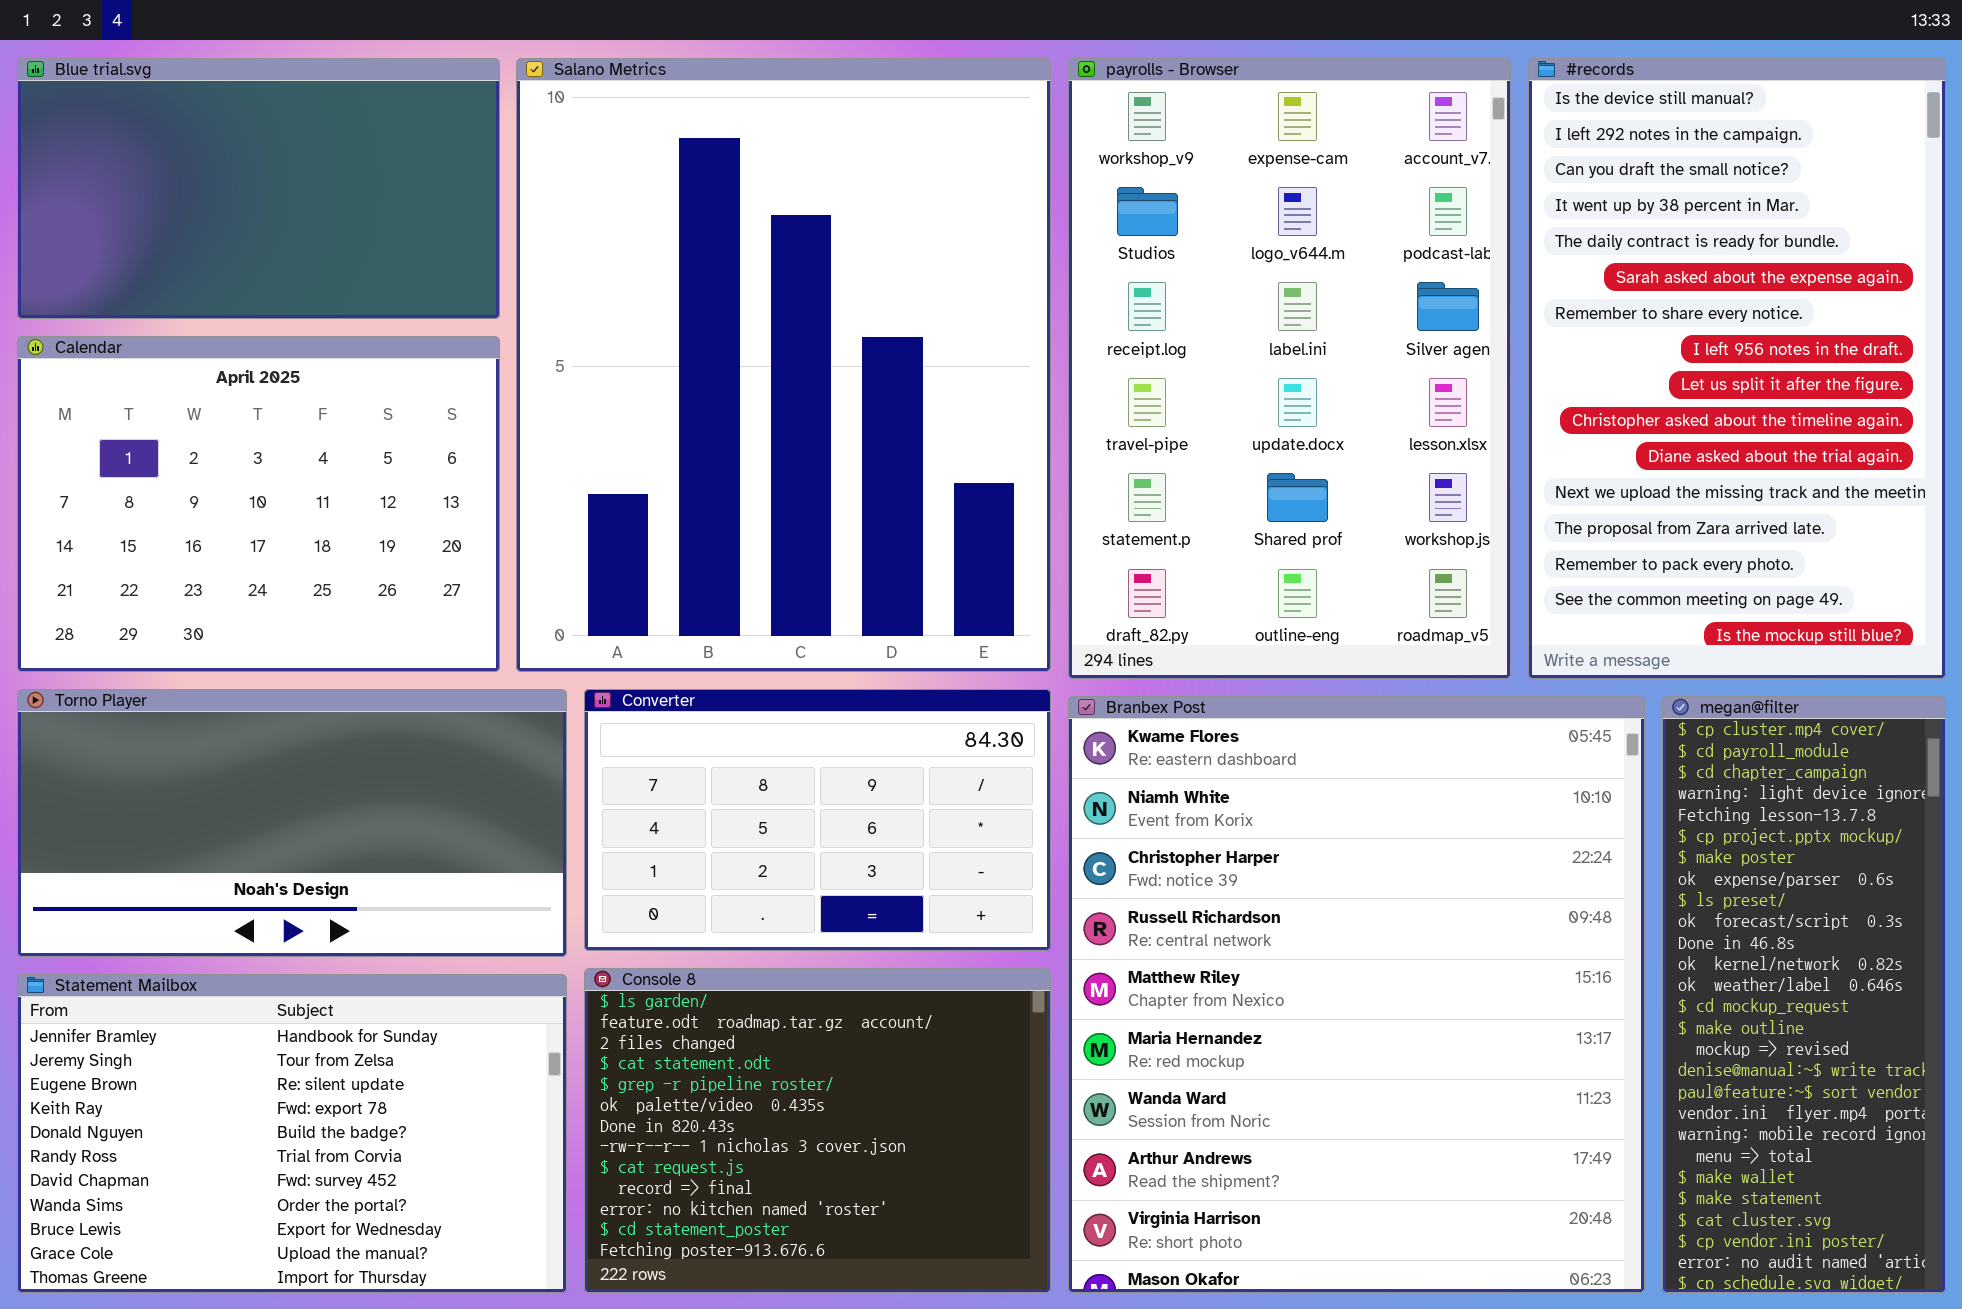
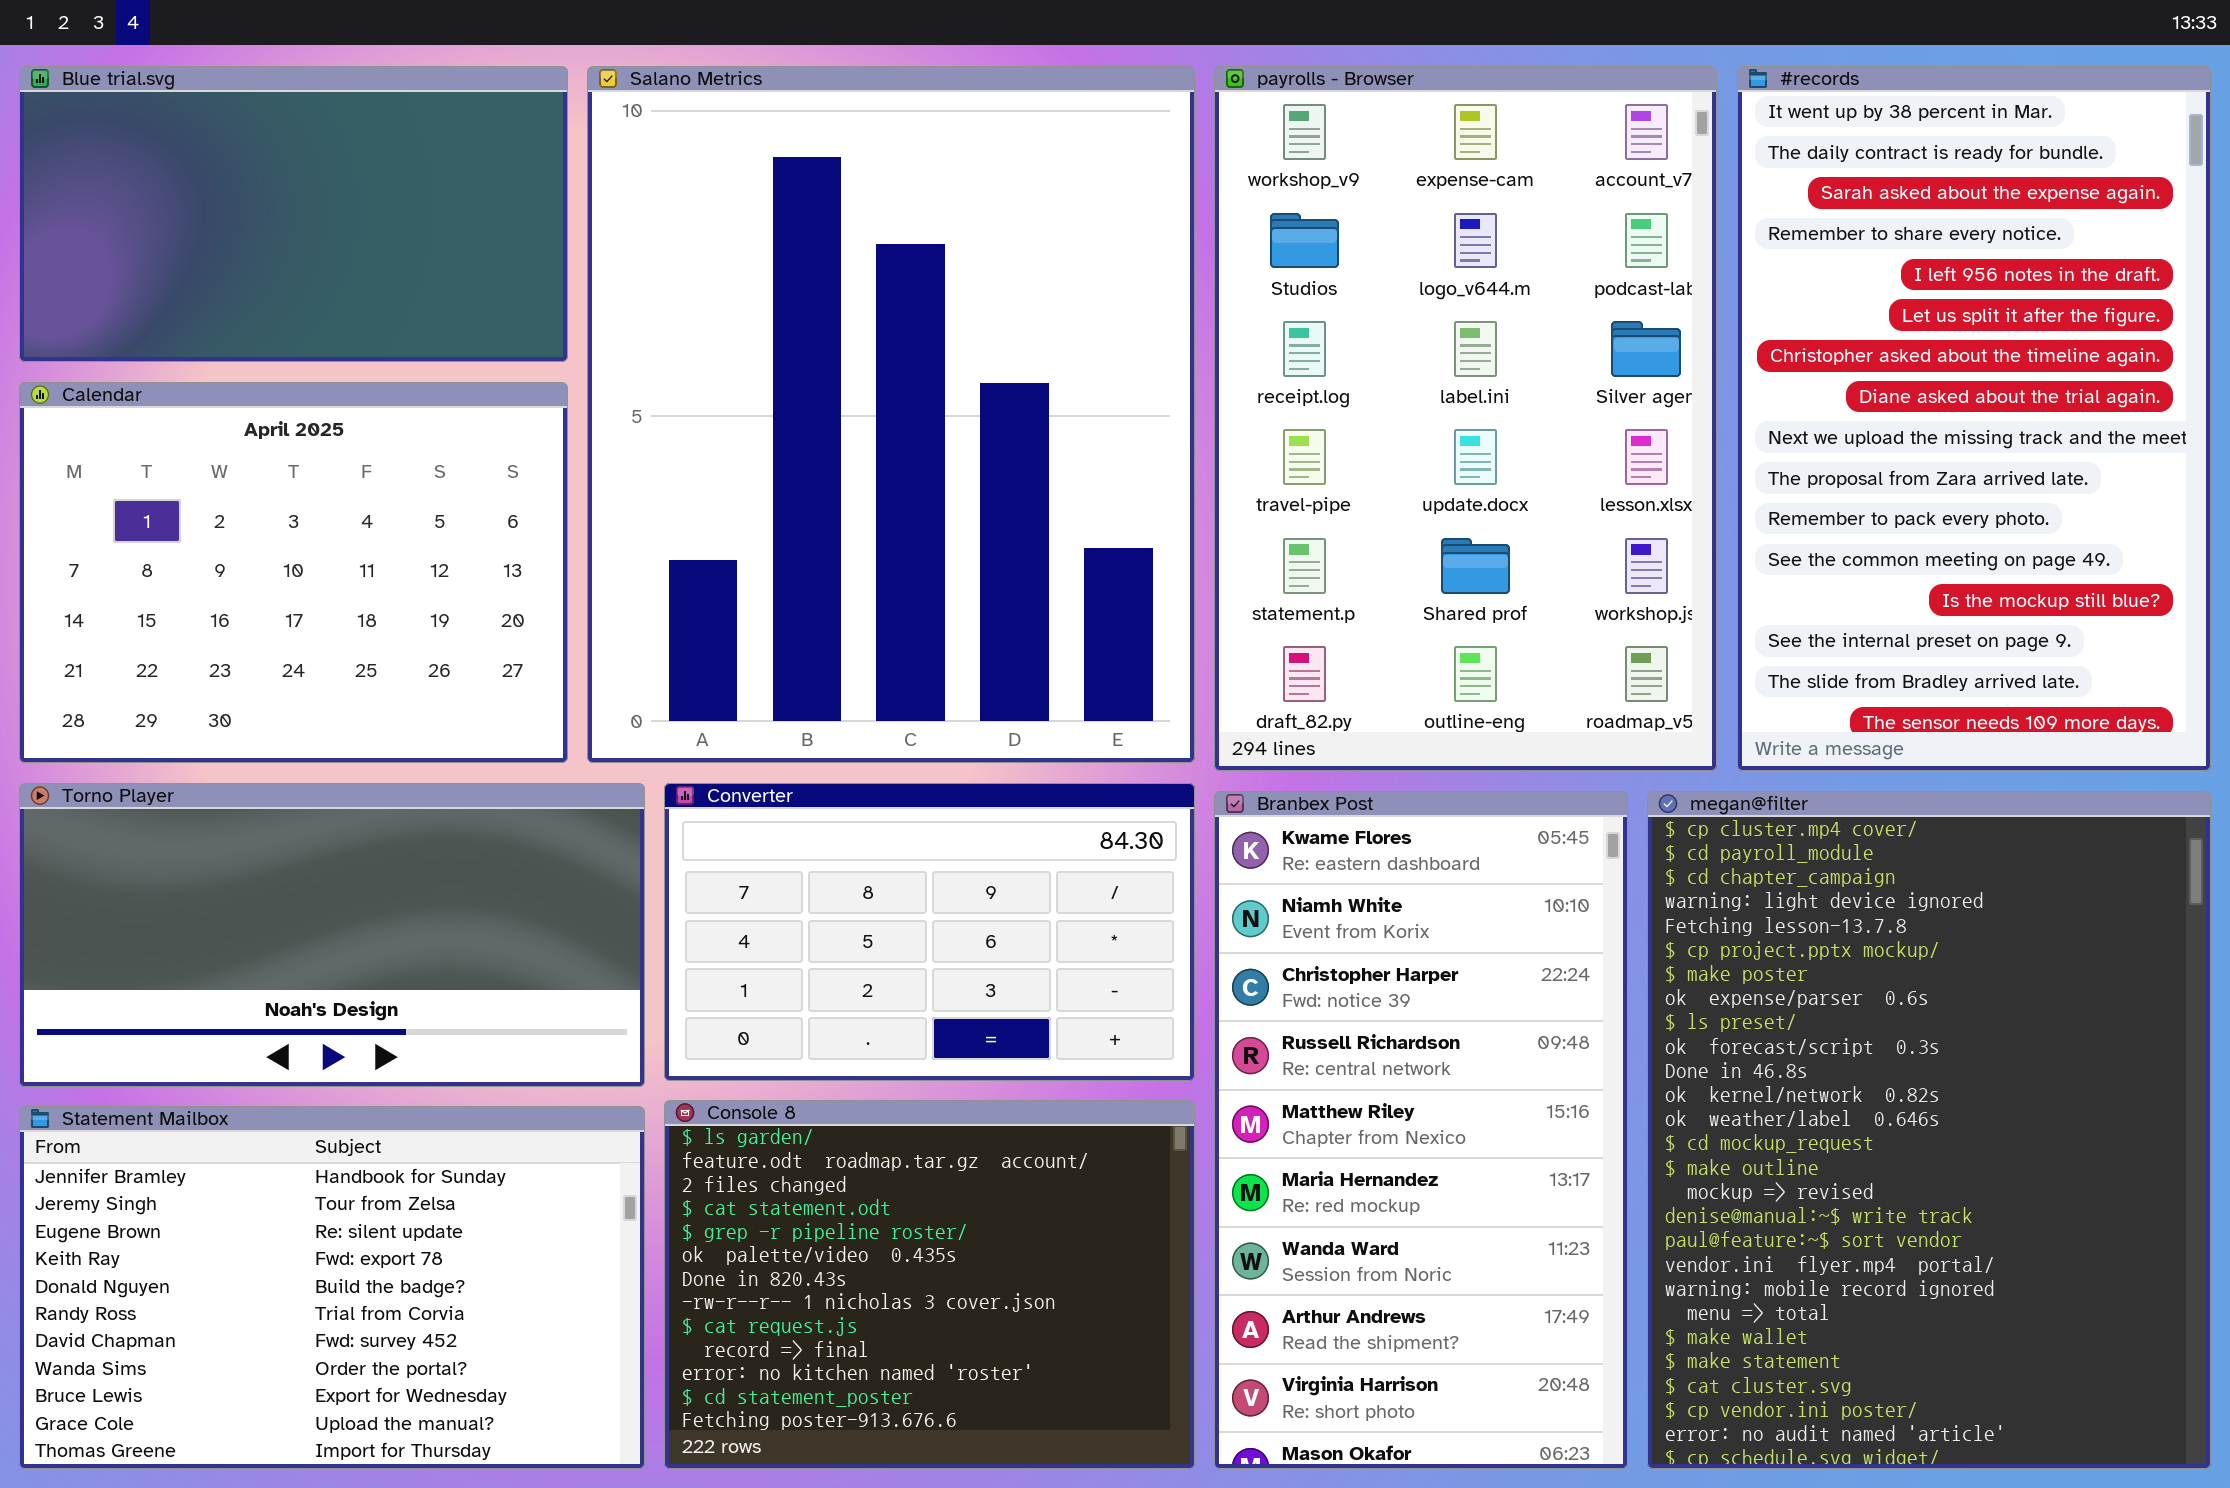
#records: [1528,58,1946,679] -> [1737,66,2211,771], scrolled down 3 rows
Branbex Post: [1068,696,1645,1293] -> [1214,791,1628,1469], resized
megan@filter: [1662,696,1946,1293] -> [1647,791,2211,1469], resized

